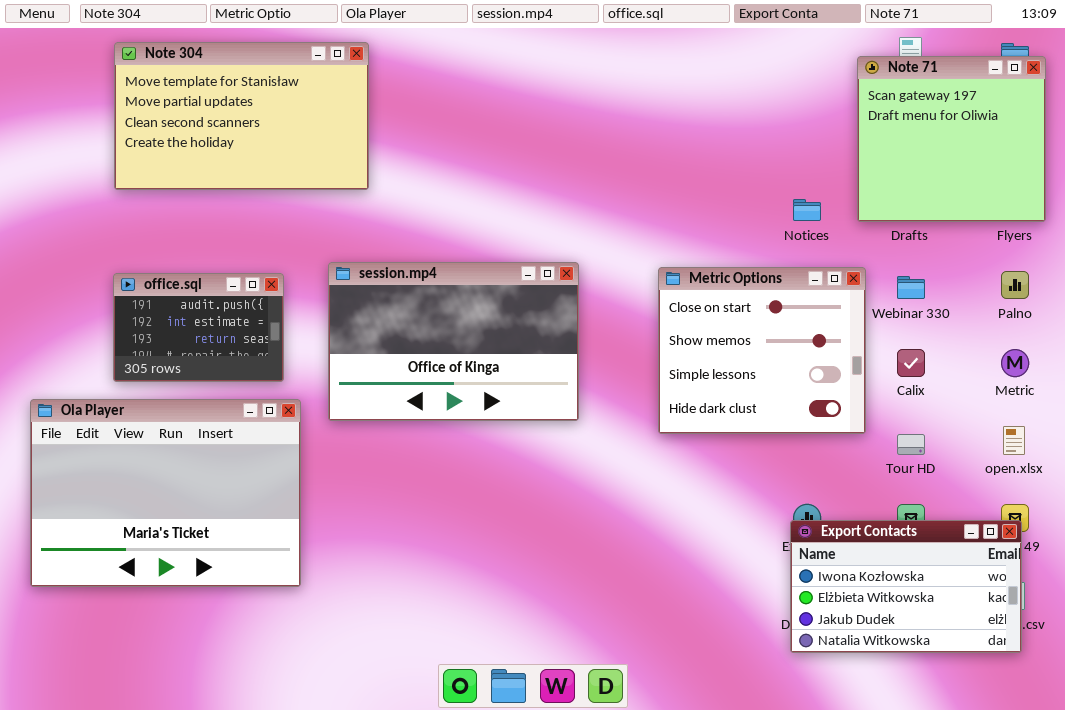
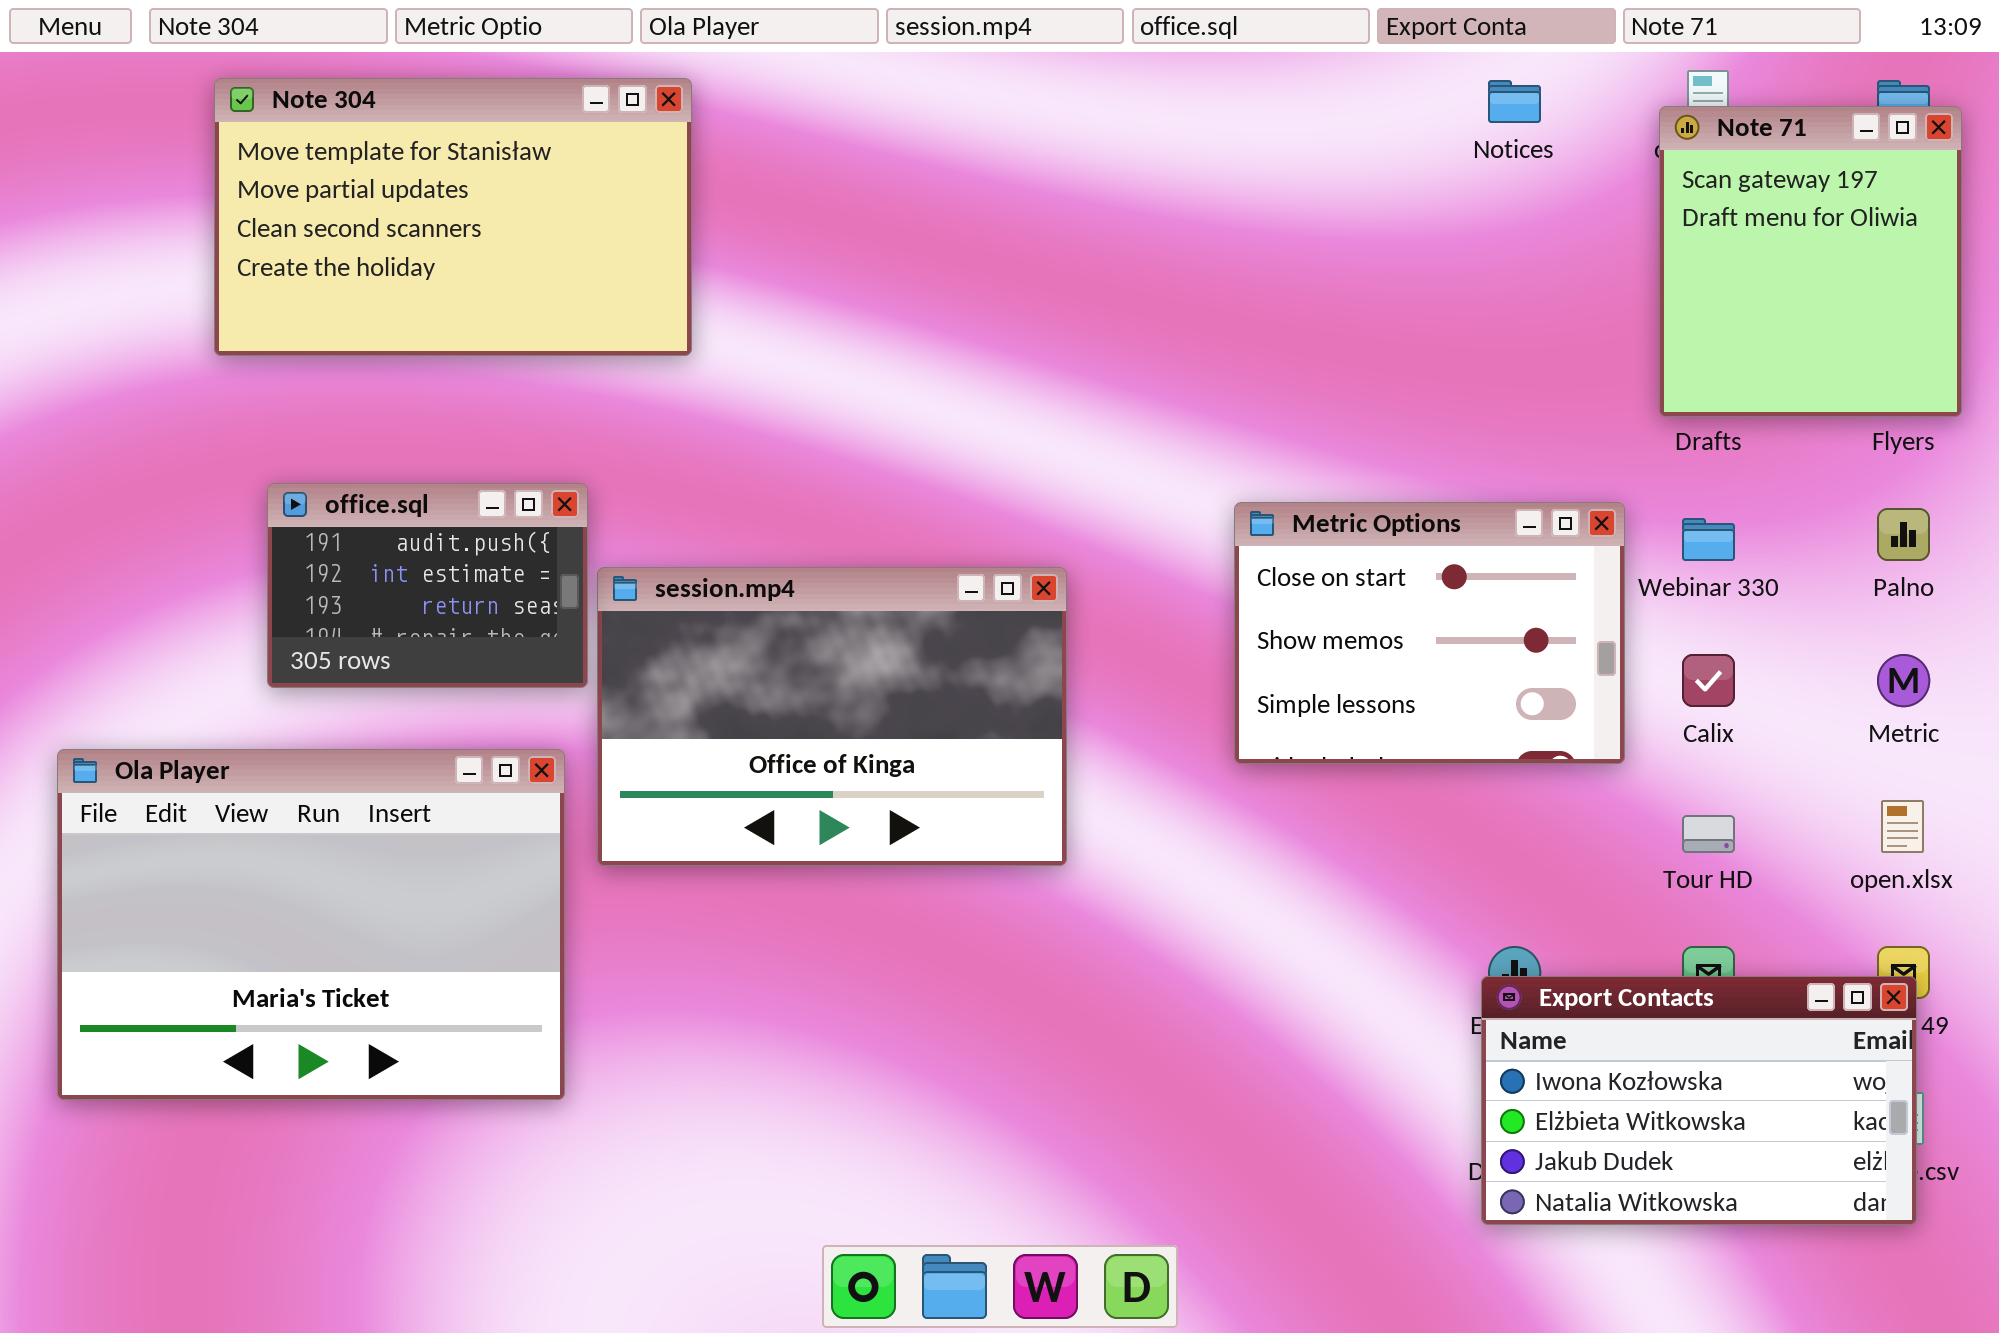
Note 71: [857,56,1046,222] -> [1659,106,1962,417], resized
Notices: [793,199,821,221] -> [1488,80,1541,123], moved
session.mp4: [328,262,579,421] -> [597,567,1067,866], moved
Metric Options: [658,267,866,434] -> [1234,502,1625,764], resized
office.sql: [113,273,284,382] -> [267,483,588,688], moved

